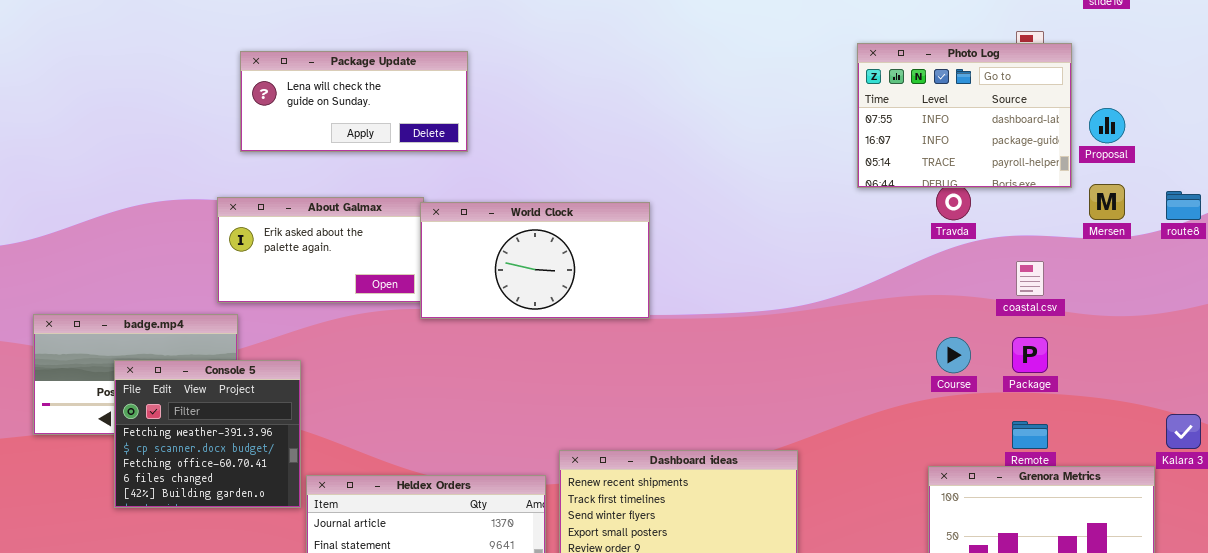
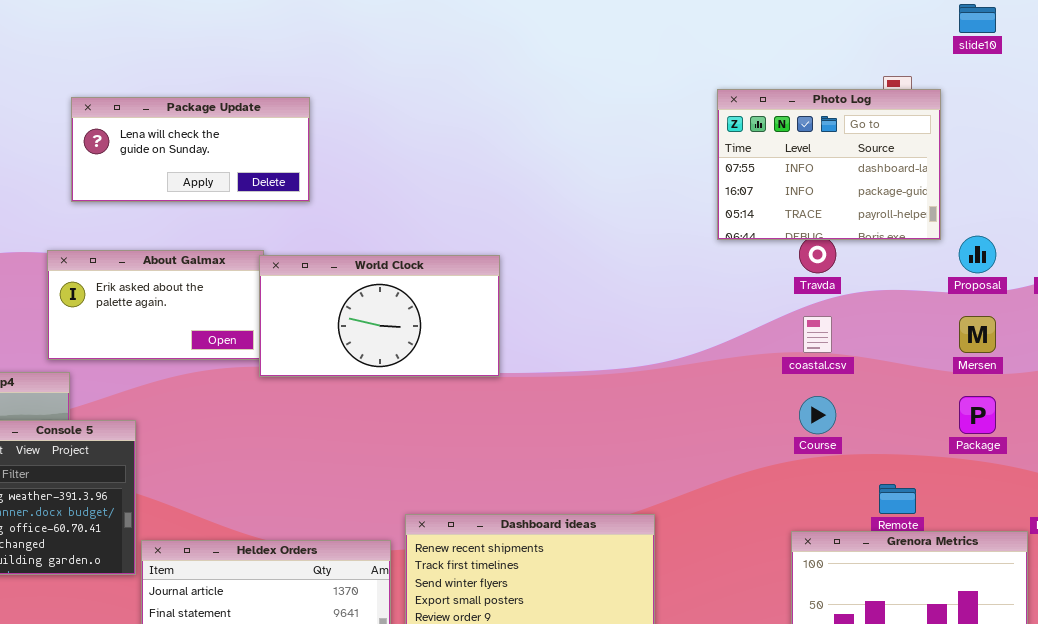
Proposal: [1089,108,1125,143] -> [959,236,996,273], moved
Mersen: [1089,184,1125,220] -> [959,316,996,353], moved
coastal.csv: [1016,261,1044,296] -> [803,316,832,353], moved
Package: [1012,337,1048,373] -> [959,396,996,434], moved

